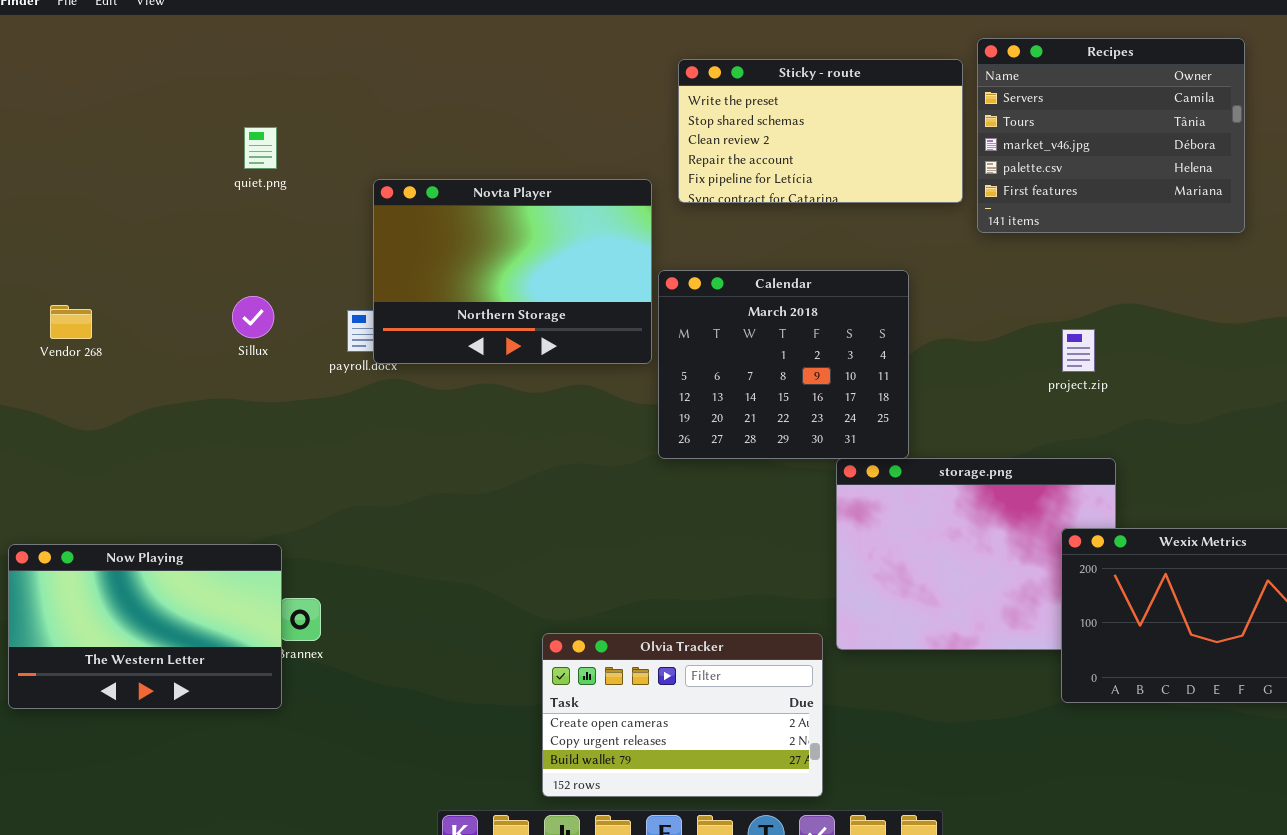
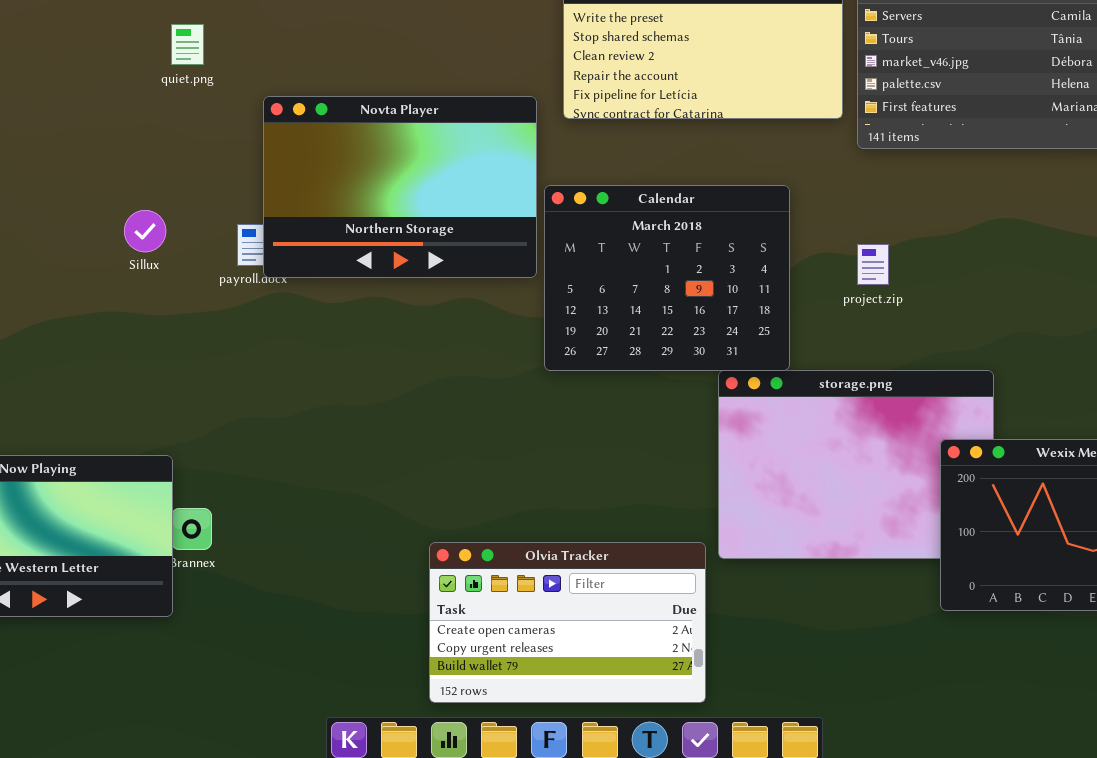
quiet.png: [244,127,277,169] -> [171,24,204,65], moved
project.zip: [1062,329,1095,372] -> [857,244,889,285], moved

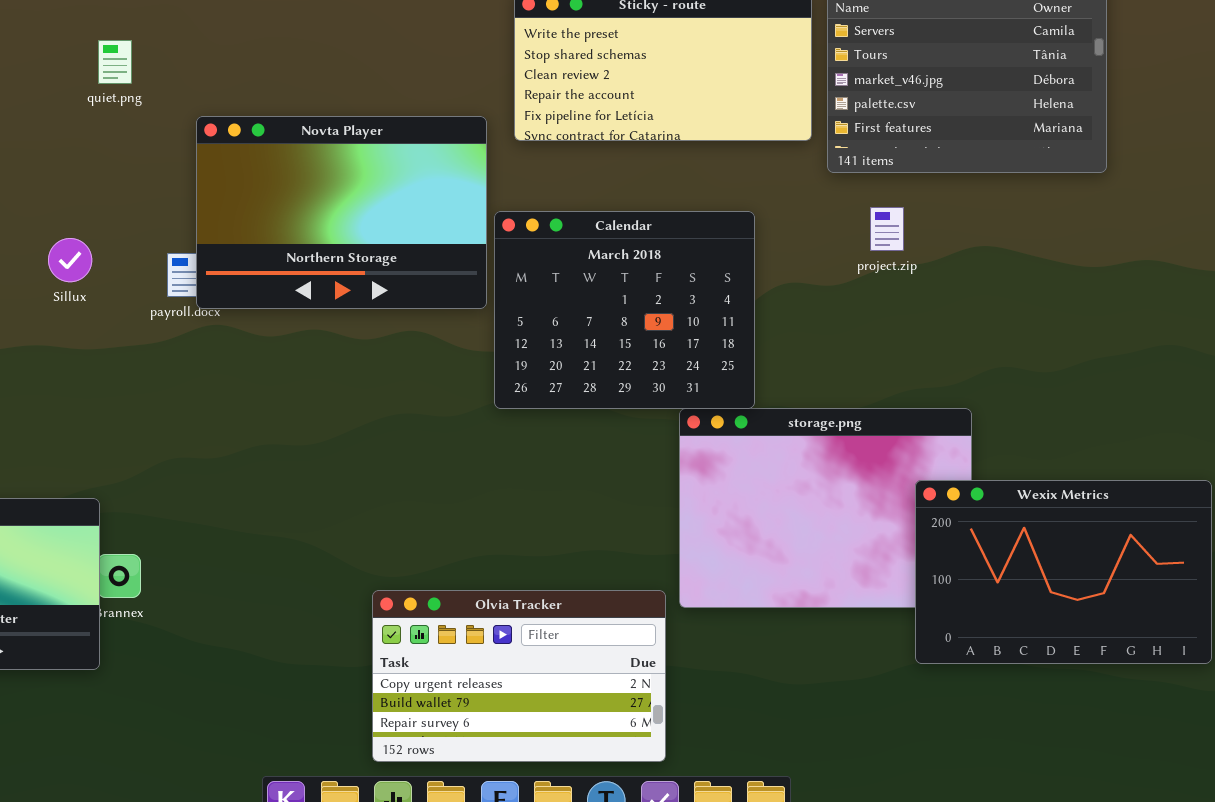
project.zip: [857,244,889,285] -> [870,207,904,251], moved
Olvia Tracker: [429,542,706,703] -> [372,590,666,762], scrolled down 1 row

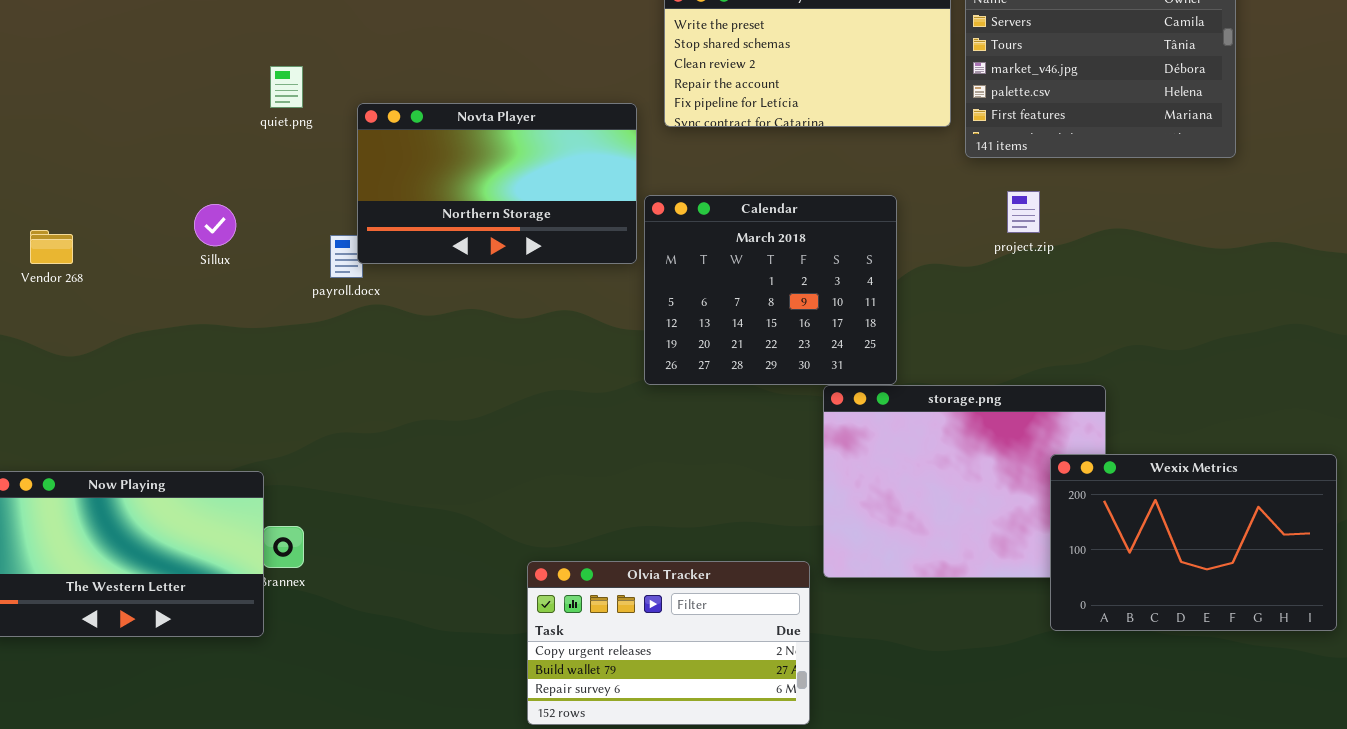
quiet.png: [98,40,132,84] -> [270,66,303,108], moved
Novta Player: [196,116,487,309] -> [357,103,637,264], resized
Sillux: [48,238,92,282] -> [194,204,236,246], moved

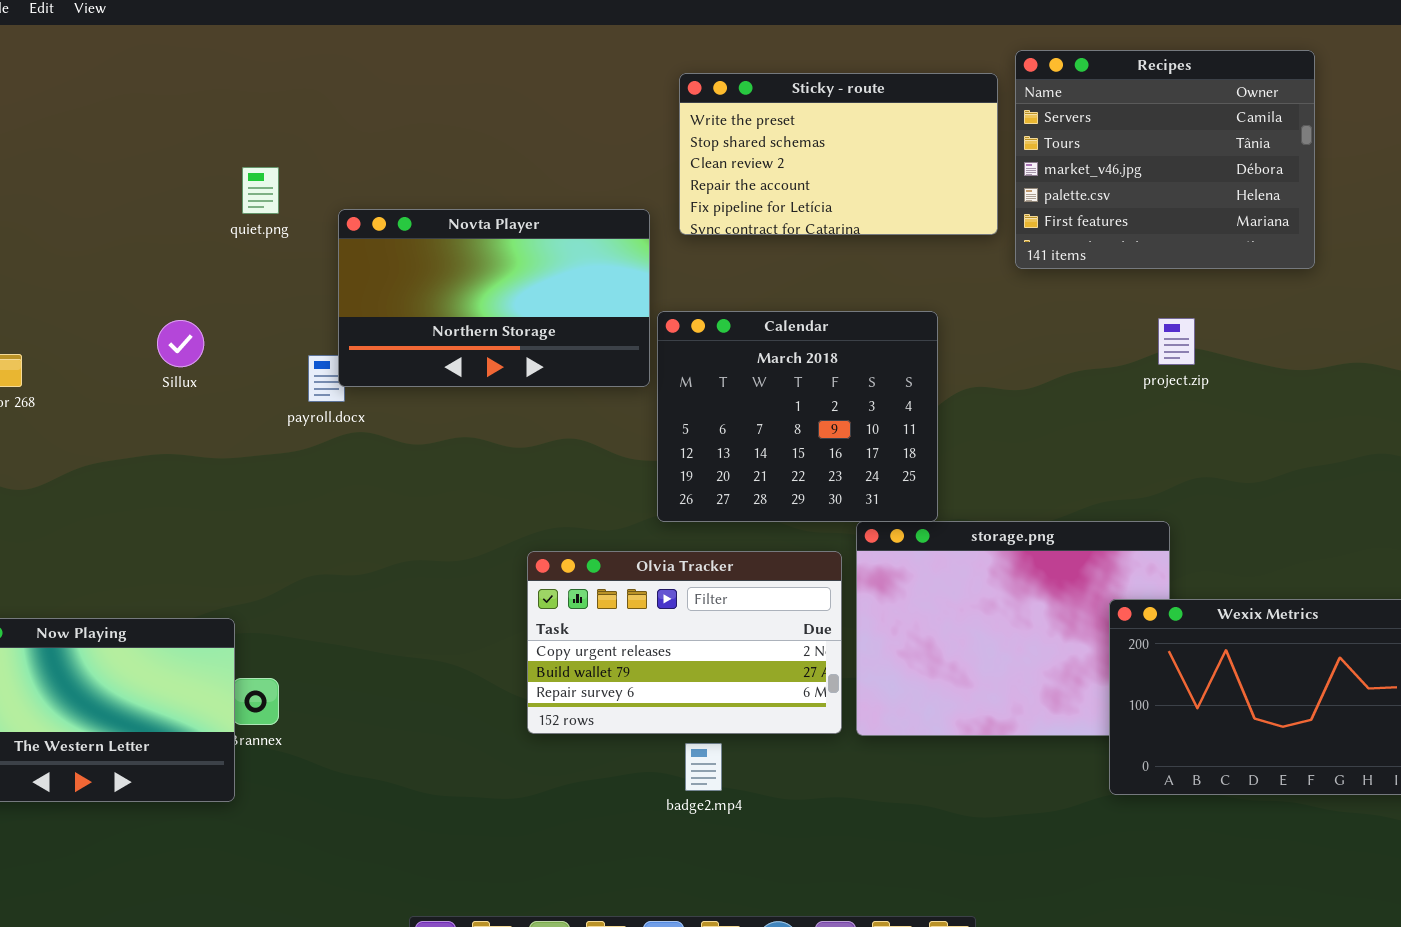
project.zip: [1007,191,1040,233] -> [1158,318,1195,365], moved
Olvia Tracker: [527,561,810,725] -> [527,551,842,734], moved

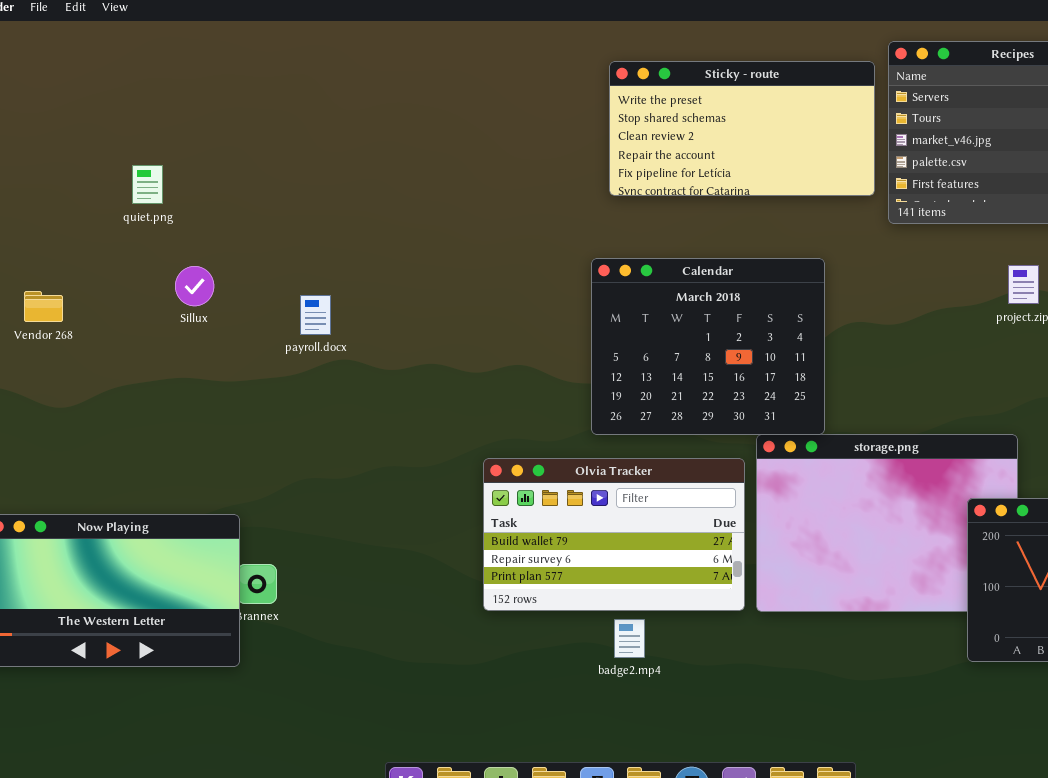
quiet.png: [242,167,279,214] -> [132,165,163,204], moved
Novta Player: [338,209,650,387] -> none, closed
Olvia Tracker: [527,551,842,734] -> [483,458,745,611], scrolled down 1 row

